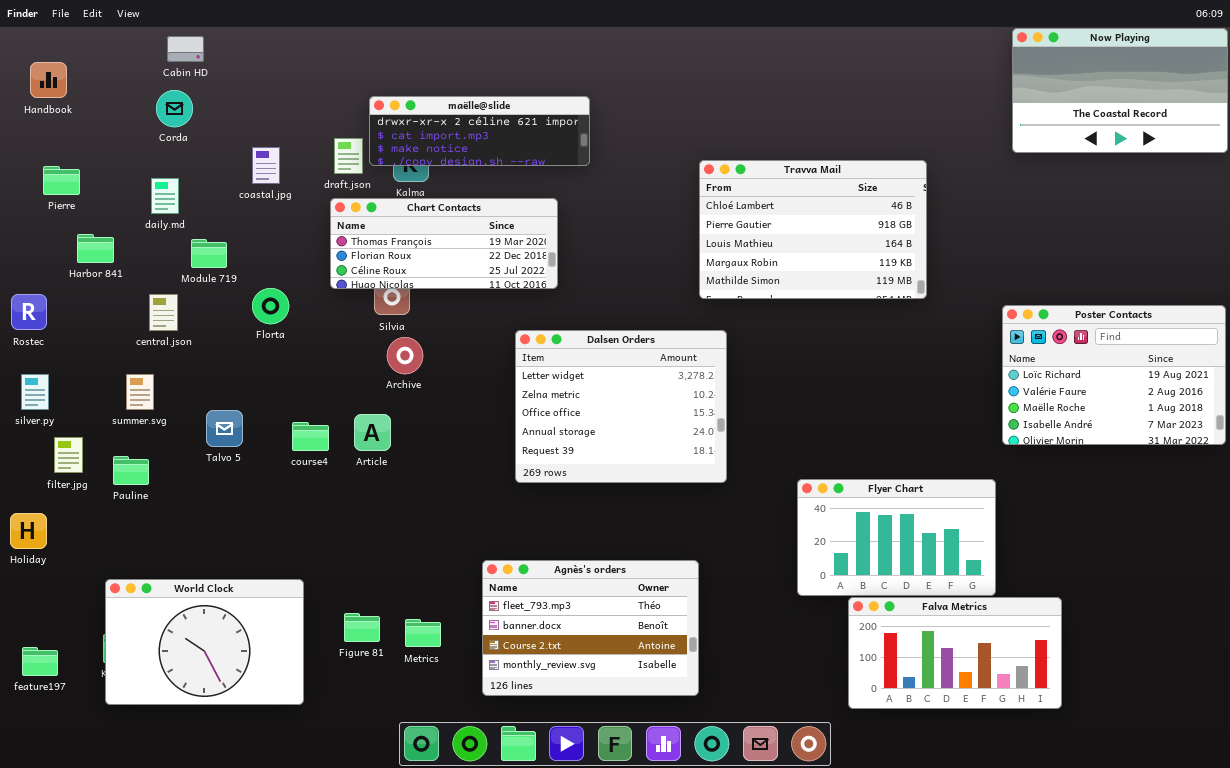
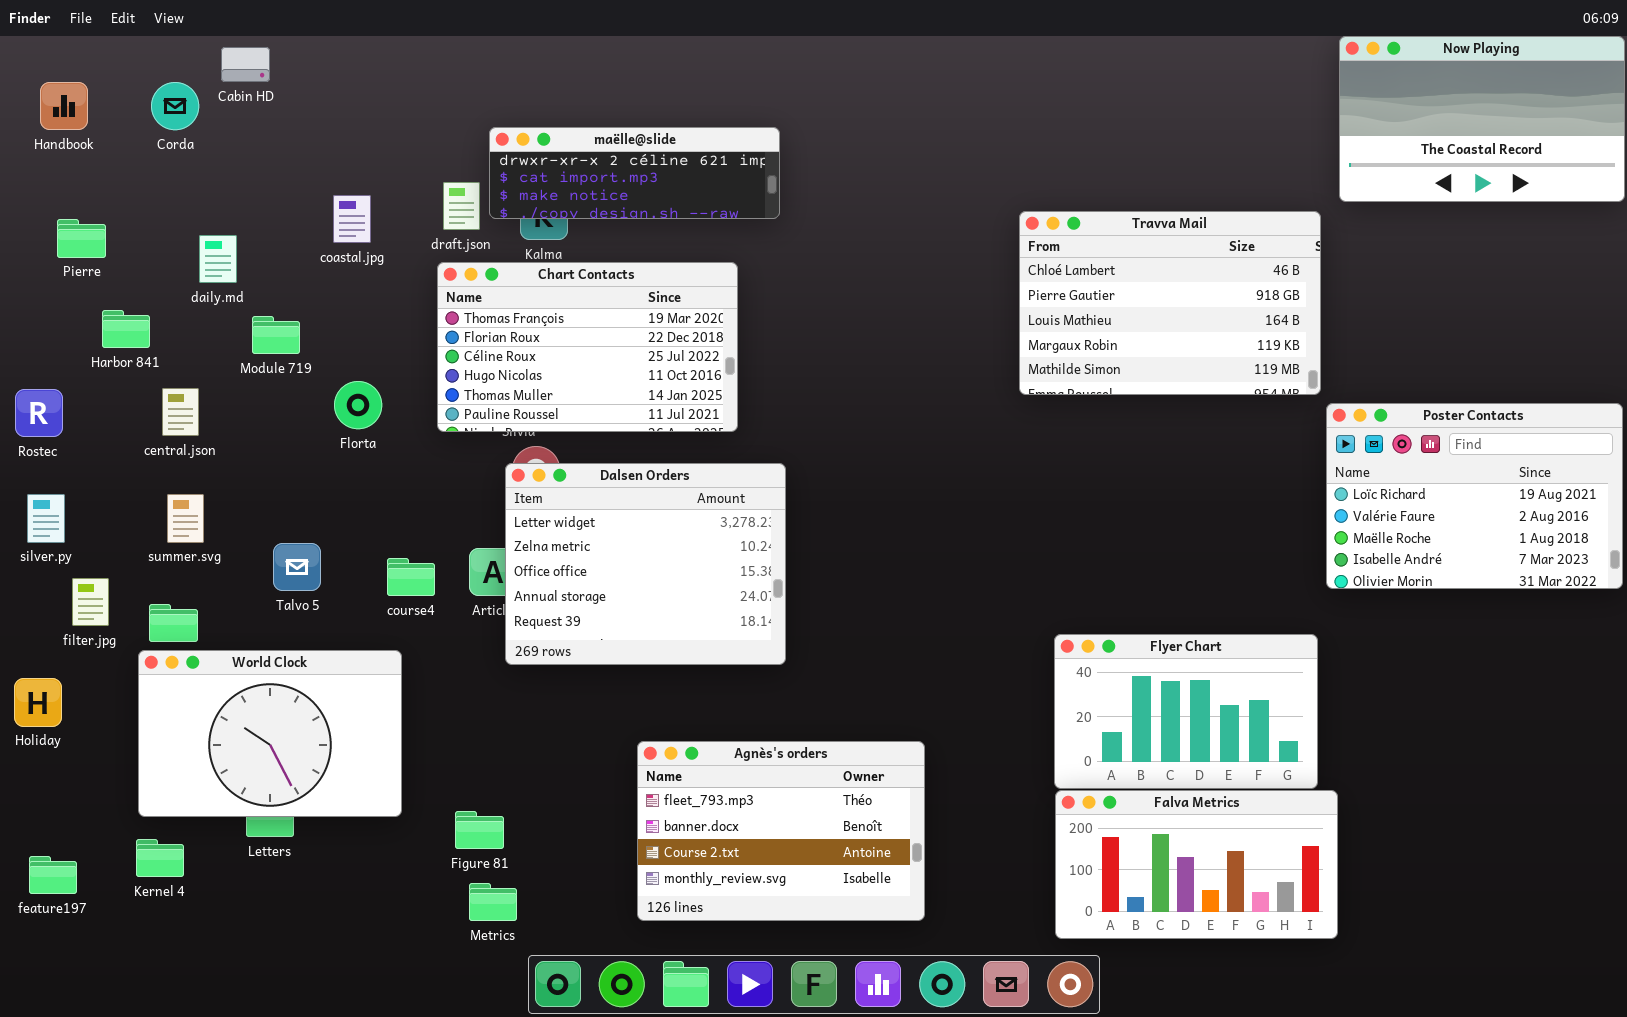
Corda: [156,90,193,127] -> [151,82,199,130], moved
Travva Mail: [699,160,927,299] -> [1019,211,1321,395], moved
Chart Contacts: [330,198,558,289] -> [437,262,738,432], resized
central.json: [149,294,178,331] -> [162,388,199,436], moved
Dalsen Orders: [515,330,727,483] -> [505,463,786,665], moved
World Clock: [105,579,304,705] -> [138,650,402,817], moved
Falva Metrics: [848,597,1062,709] -> [1055,790,1338,939], moved
Metrics: [405,619,441,647] -> [469,883,517,921], moved

